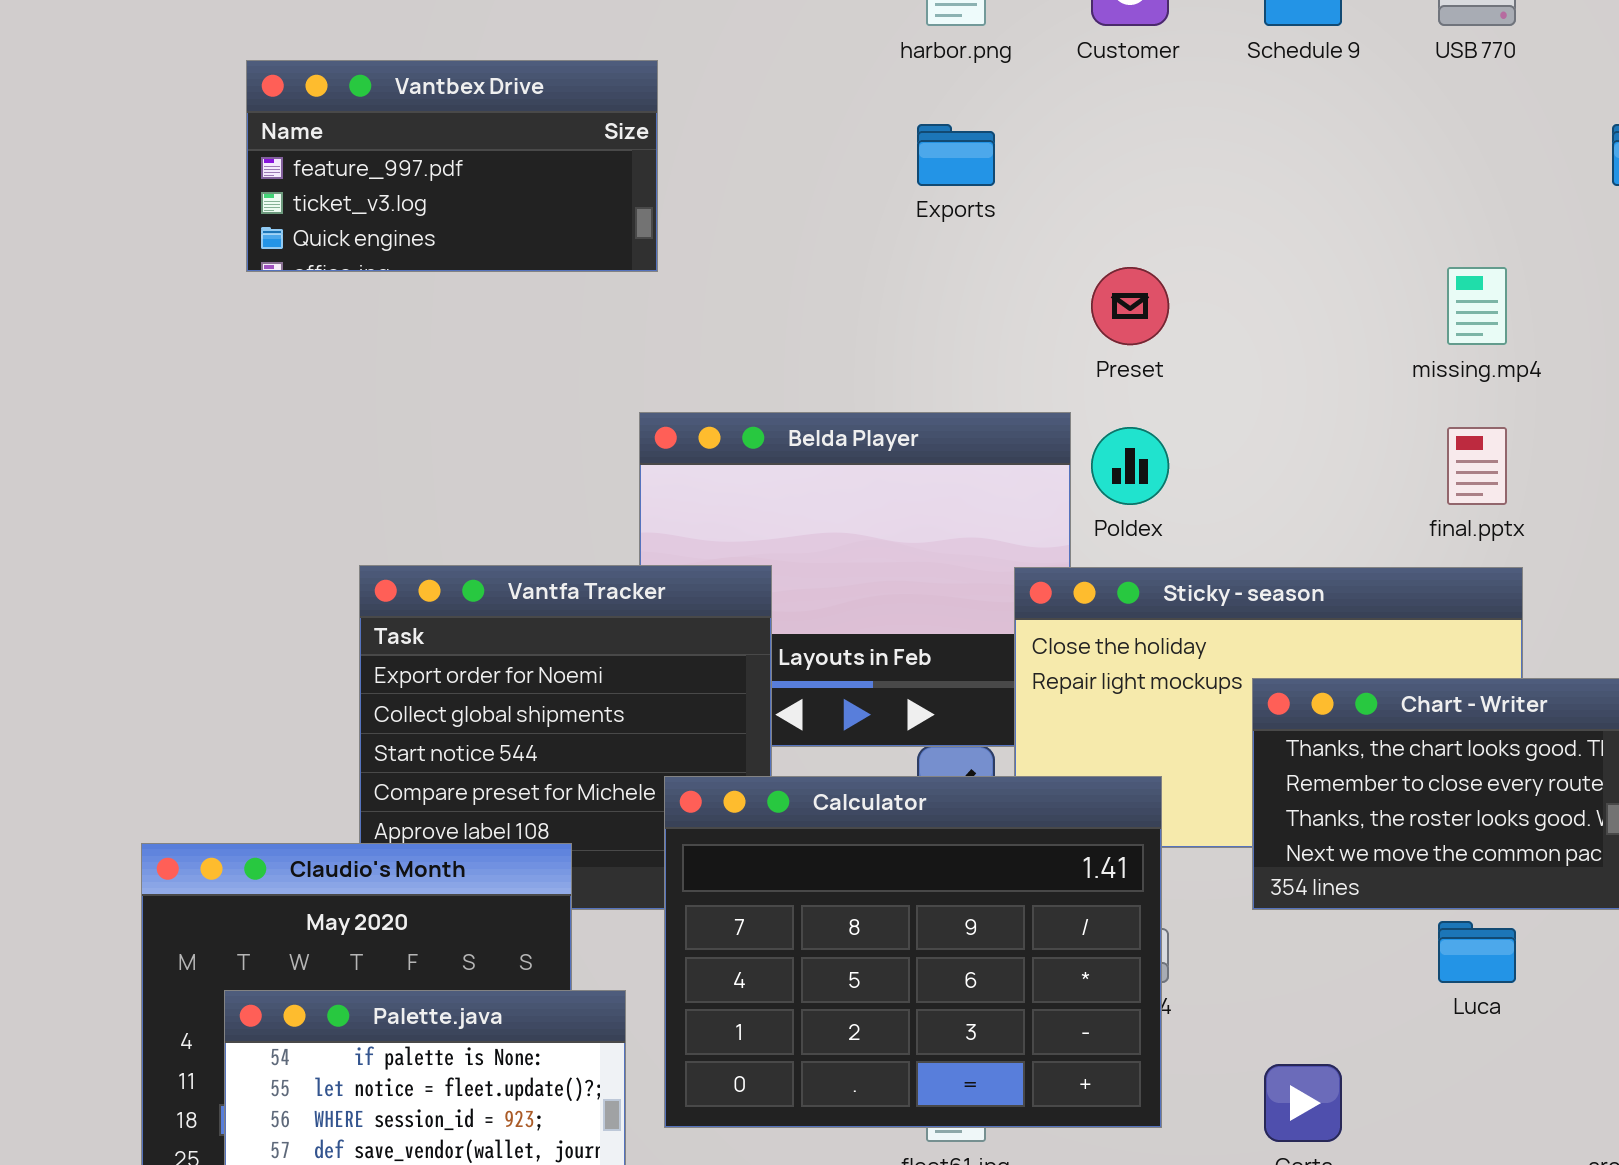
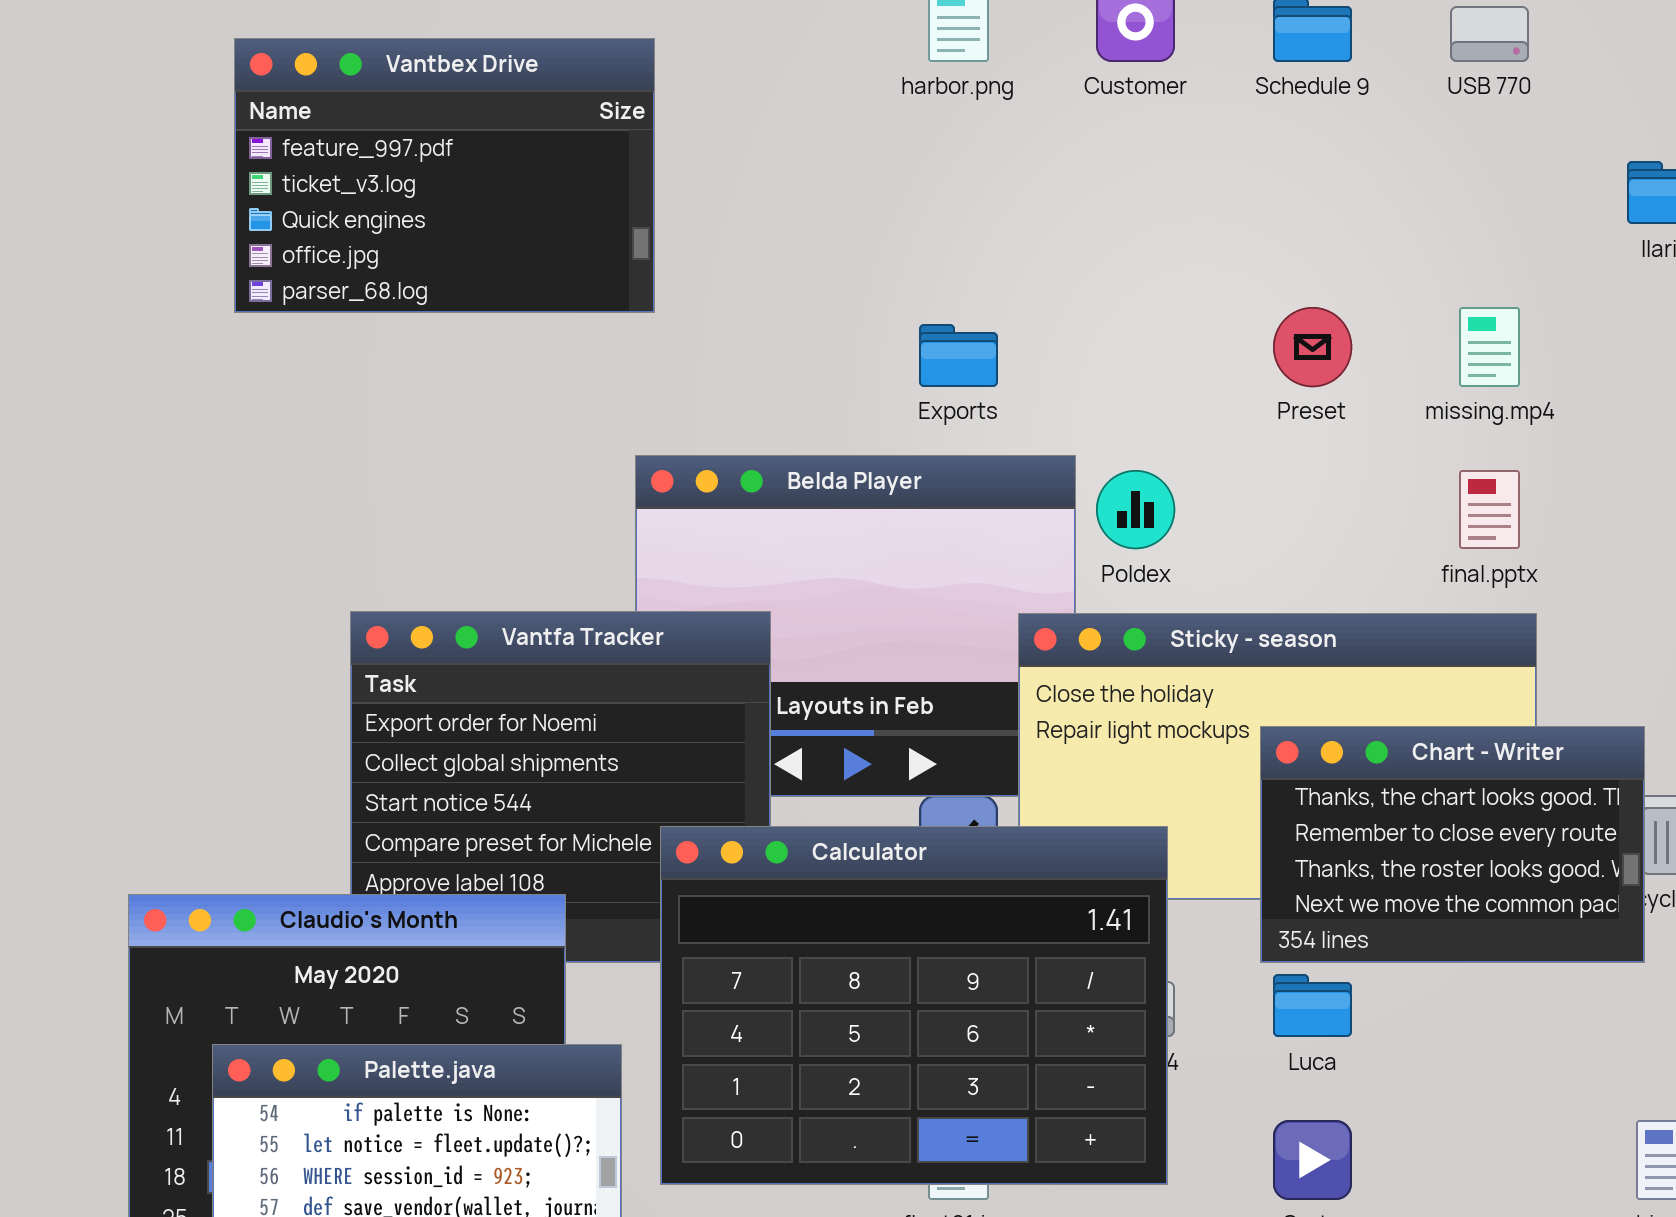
Vantbex Drive: [246,60,658,272] -> [234,38,655,313], resized
Exports: [917,124,995,186] -> [919,324,998,387], moved
Preset: [1091,267,1169,345] -> [1273,307,1352,387], moved
Luca: [1438,921,1516,983] -> [1273,974,1352,1037], moved

